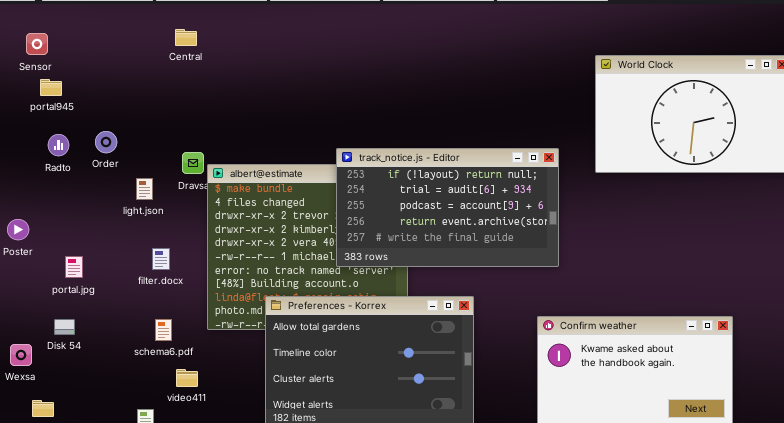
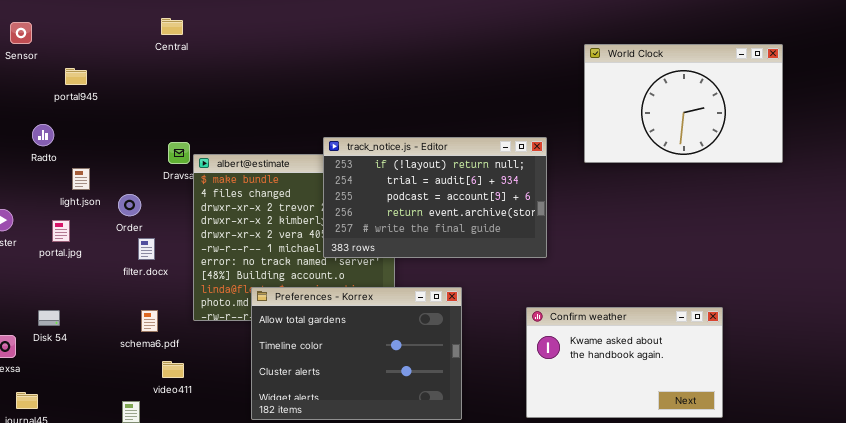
portal945: [40,79,62,96] -> [65,68,87,85], moved
Order: [95,131,117,153] -> [118,194,141,216], moved
light.json: [136,178,153,200] -> [72,168,90,190], moved
portal.jpg: [65,256,83,278] -> [52,220,70,242], moved

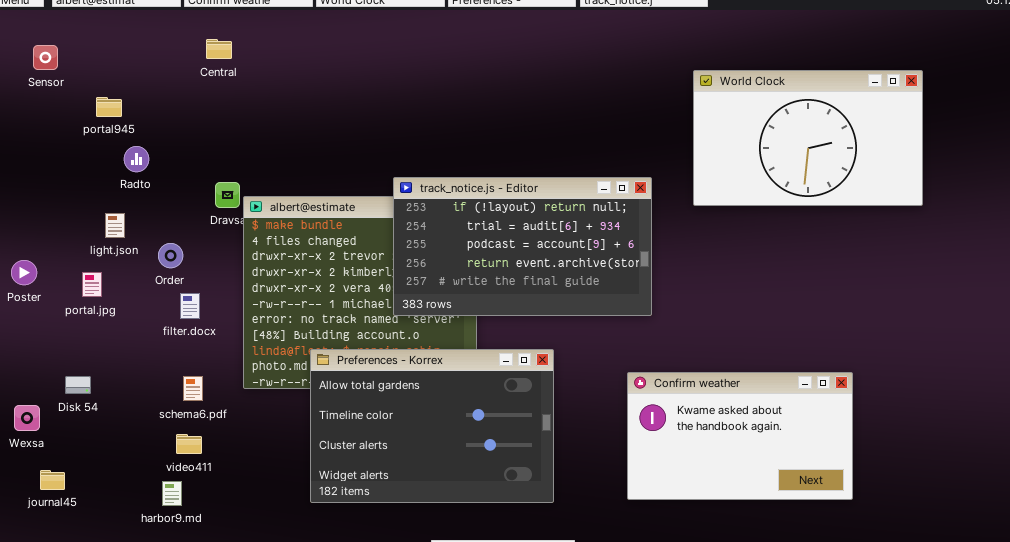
Radto: [32,124,54,146] -> [124,146,149,172], moved
video411: [162,361,184,378] -> [176,434,202,454], moved

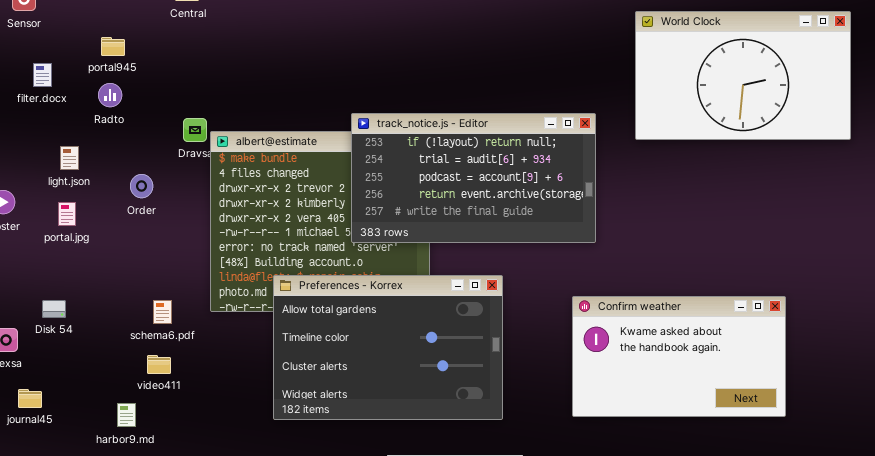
portal945: [96,97,122,117] -> [101,37,125,56], moved
light.json: [105,213,125,238] -> [60,146,79,170], moved
filter.docx: [180,293,200,319] -> [33,63,52,87], moved
harbor9.md: [162,481,182,506] -> [117,403,136,427], moved

